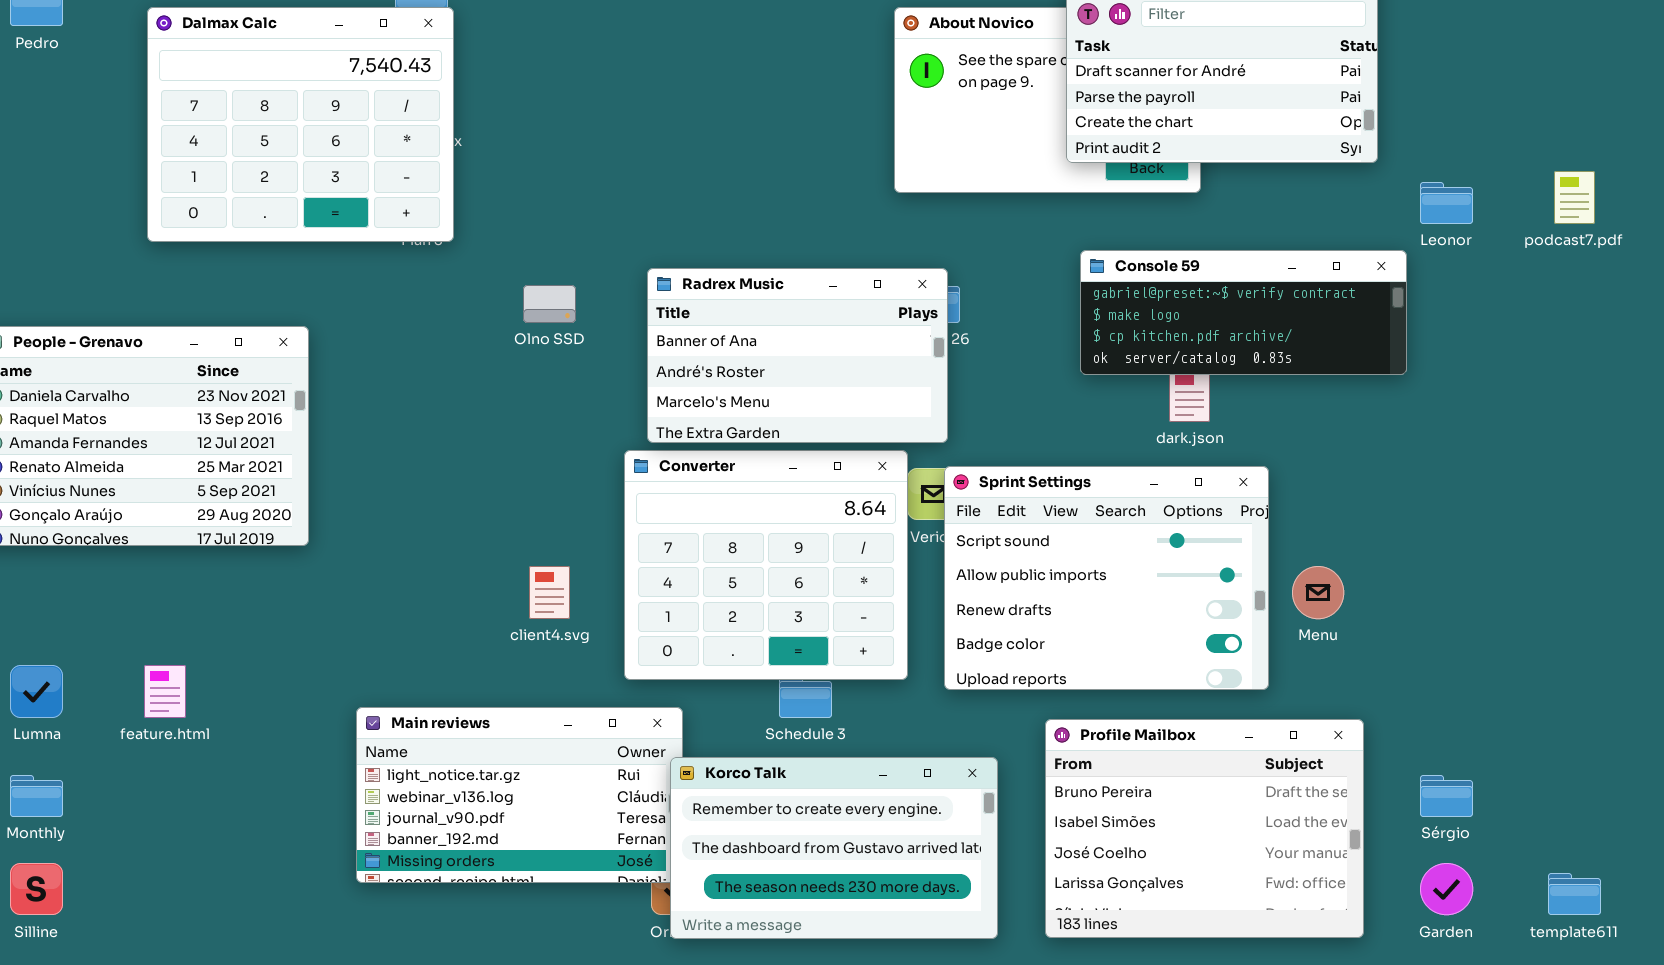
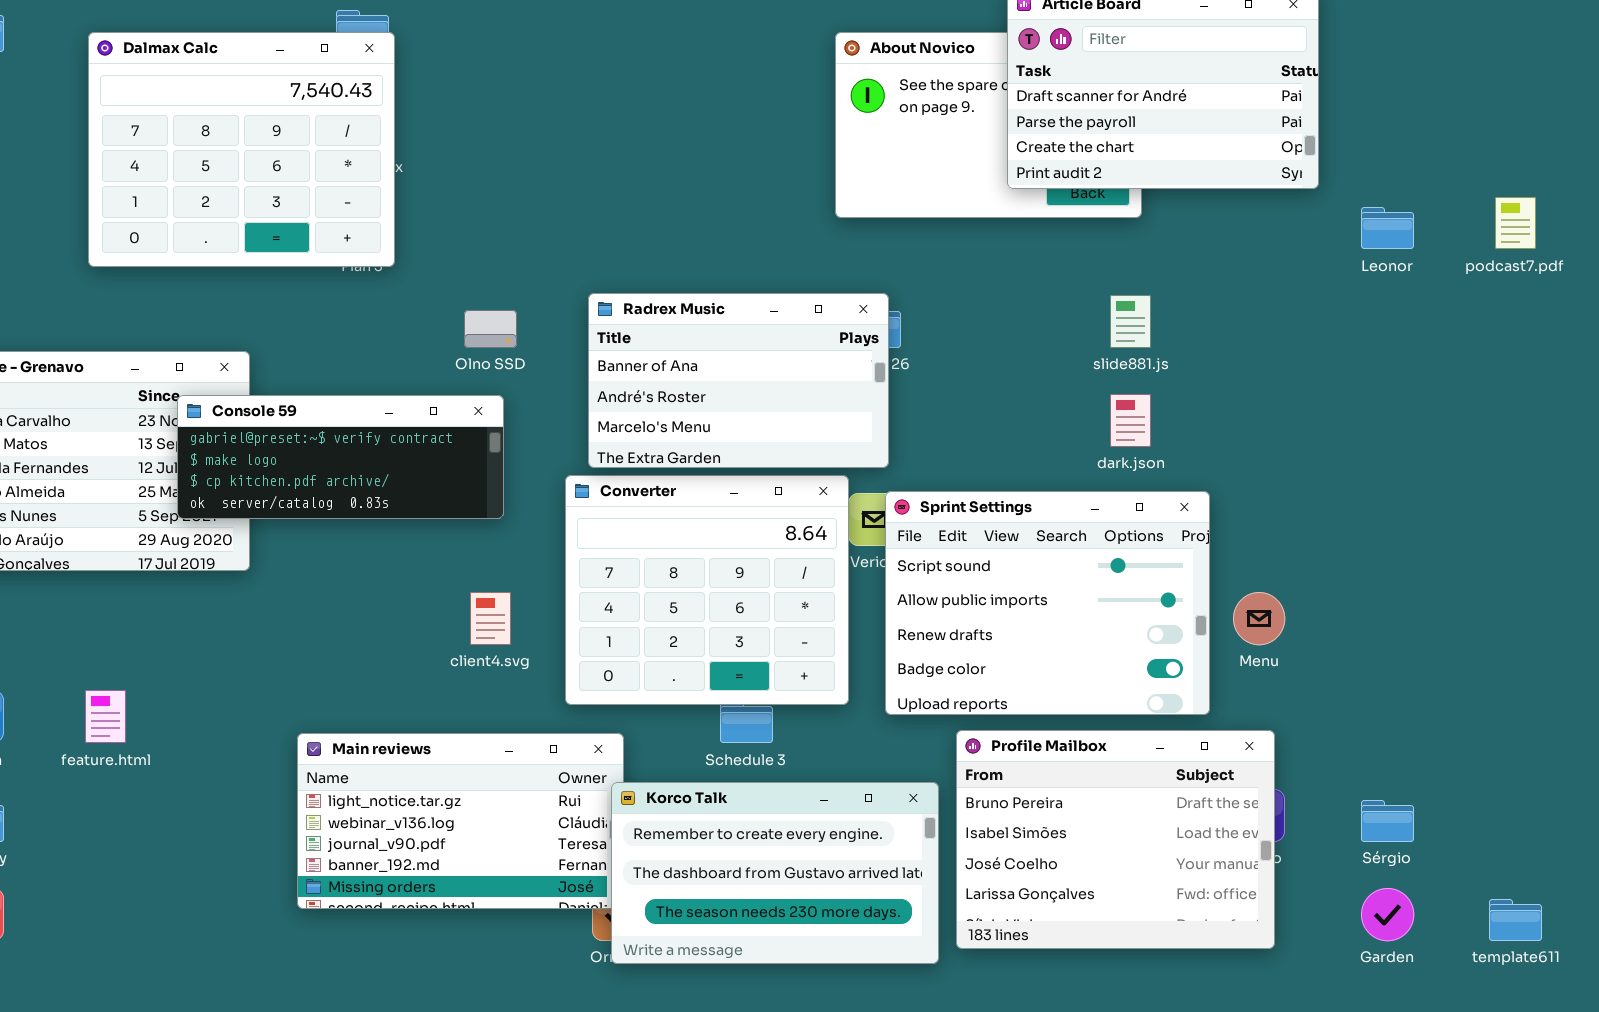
Console 59: [1080,250,1407,375] -> [177,395,504,519], moved
Profile Mailbox: [1045,719,1364,938] -> [956,730,1275,949], moved

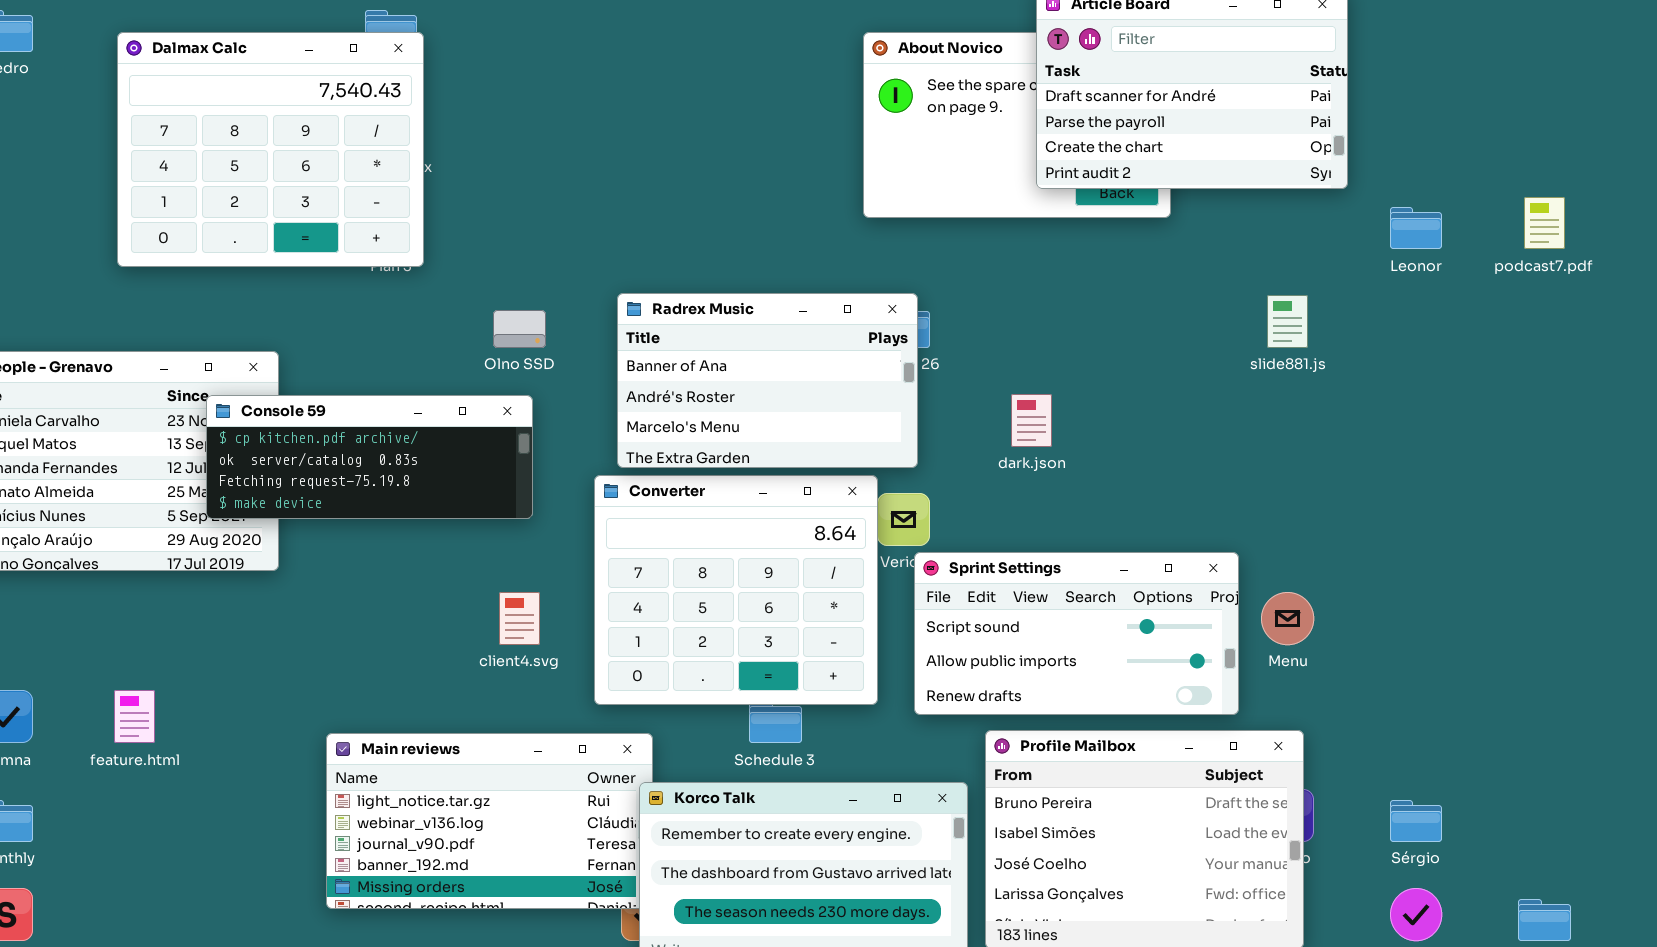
slide881.js: [1110,295,1151,348] -> [1267,295,1308,348], moved
dark.json: [1110,394,1151,447] -> [1011,394,1052,447], moved
Console 59: [177,395,504,519] -> [206,395,533,519], scrolled down 2 rows
Sprint Settings: [885,491,1210,715] -> [914,552,1239,715], resized

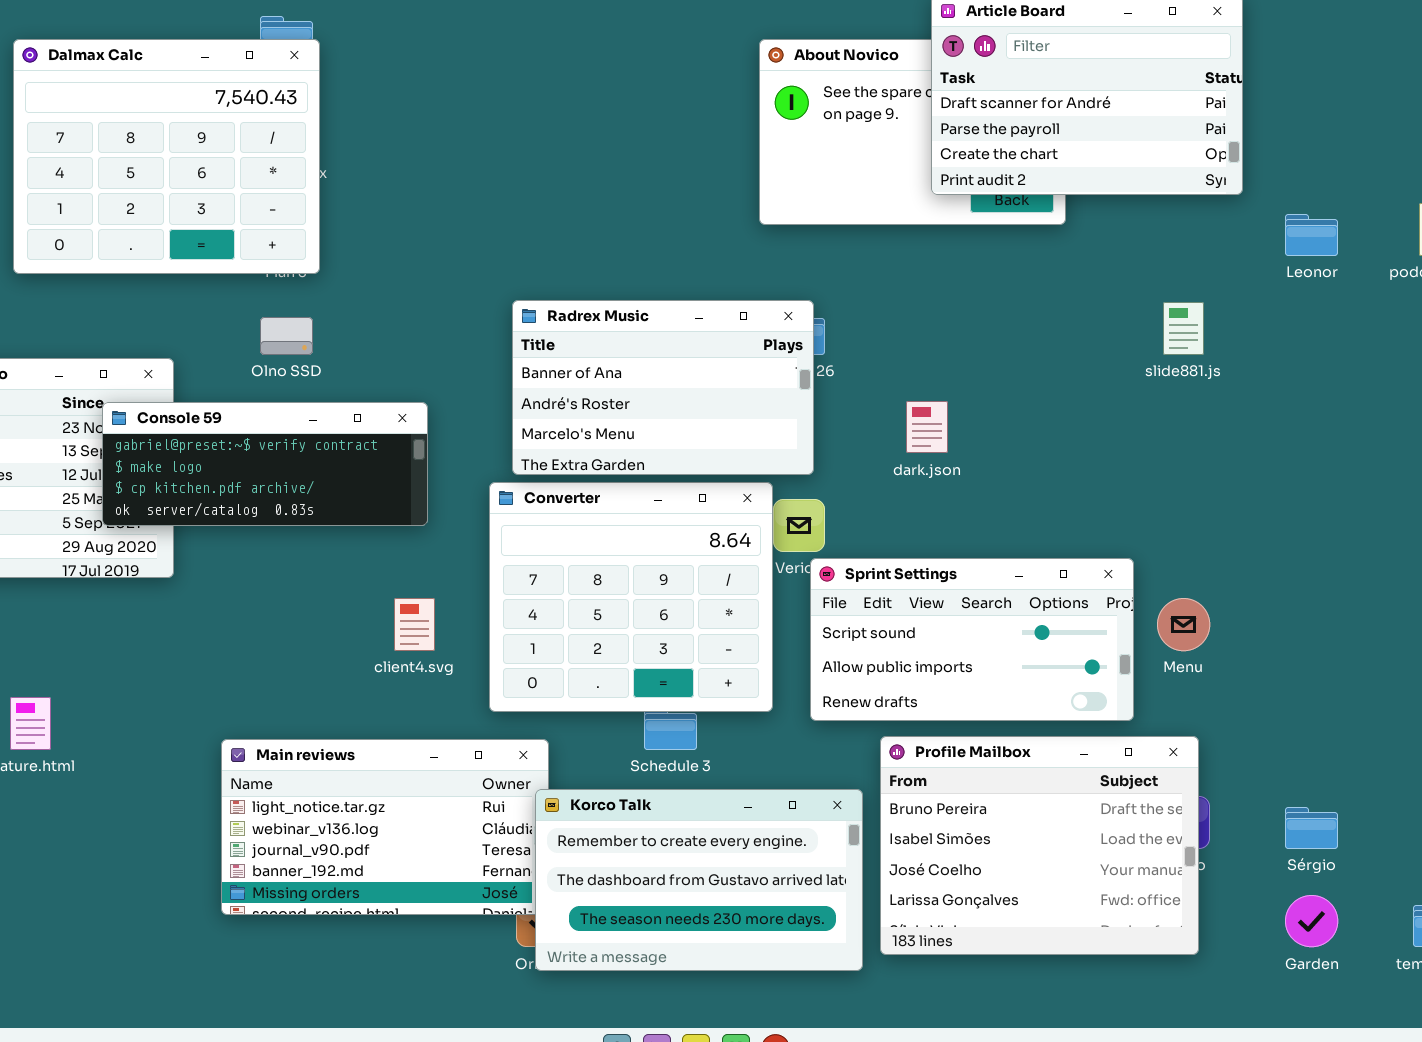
Olno SSD: [493,310,546,348] -> [260,317,313,355], moved
Console 59: [206,395,533,519] -> [102,402,428,526], scrolled up 2 rows

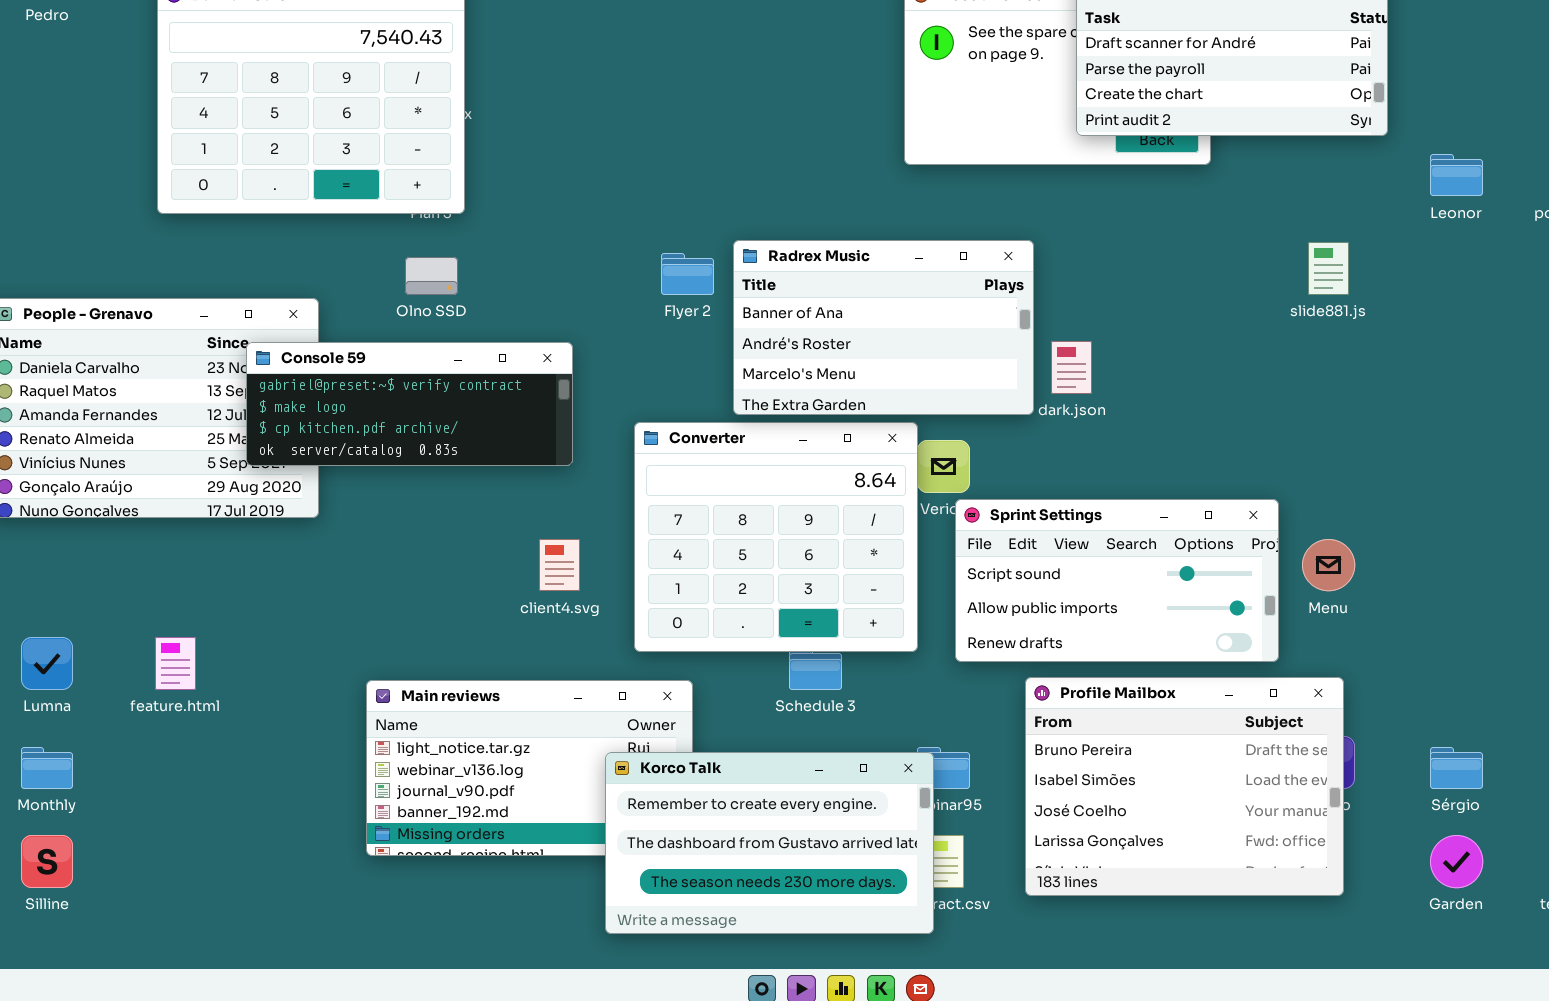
Radrex Music: [512,300,814,475] -> [733,240,1034,415], moved
Korco Talk: [535,789,863,971] -> [605,752,934,934], moved

